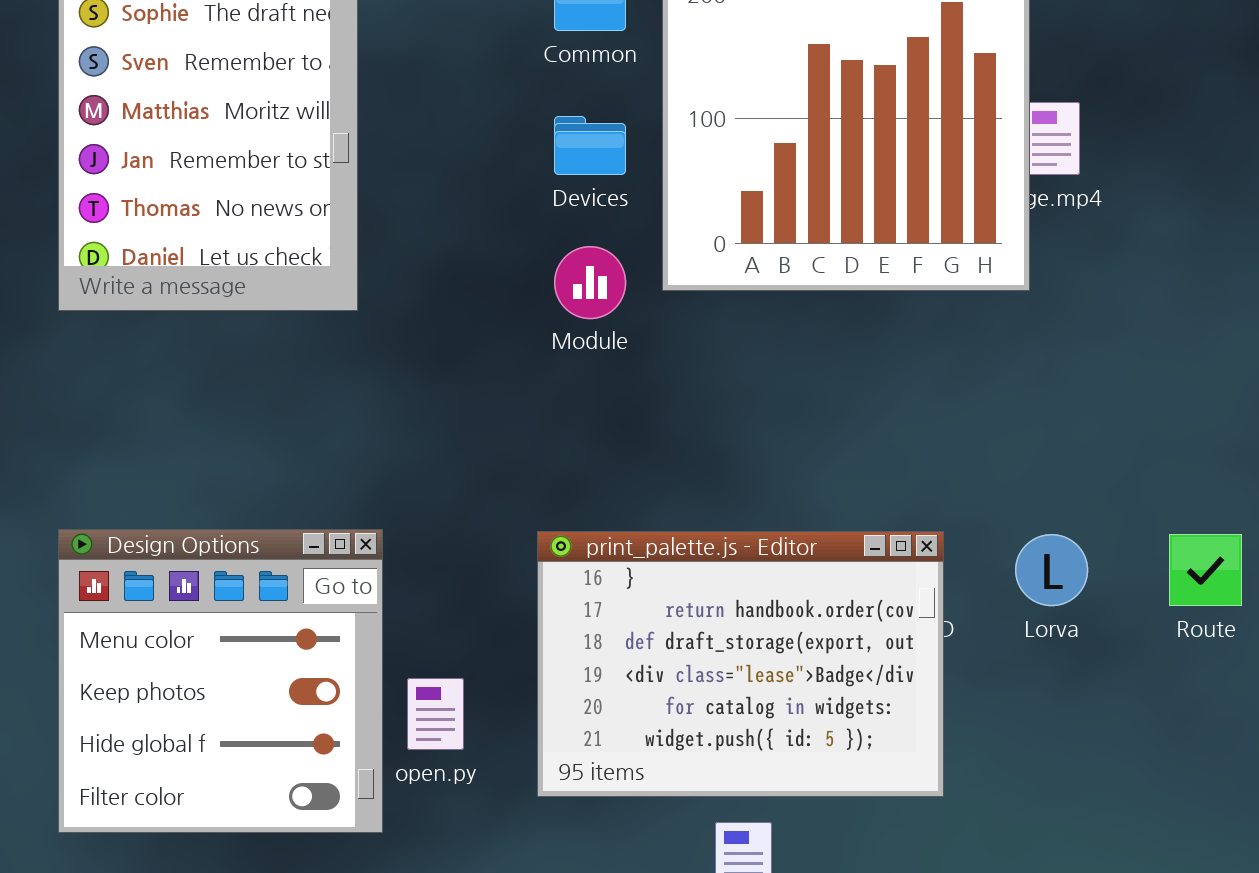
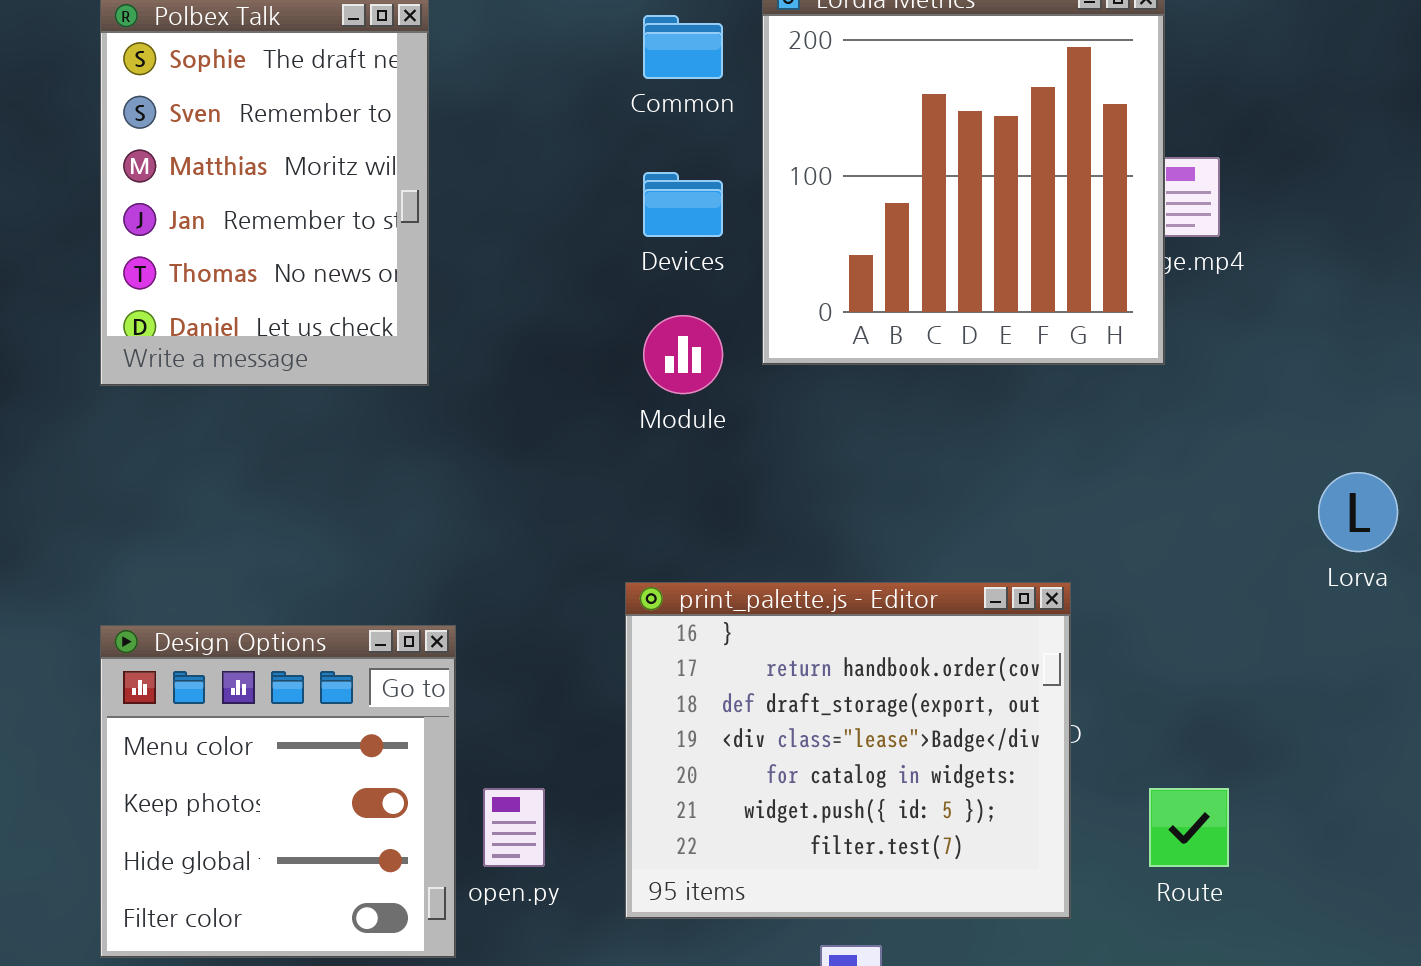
print_palette.js - Editor: [537,531,944,797] -> [625,582,1071,919], resized
Lorva: [1015,534,1088,606] -> [1318,472,1398,552], moved
Route: [1169,534,1242,606] -> [1149,788,1229,867], moved

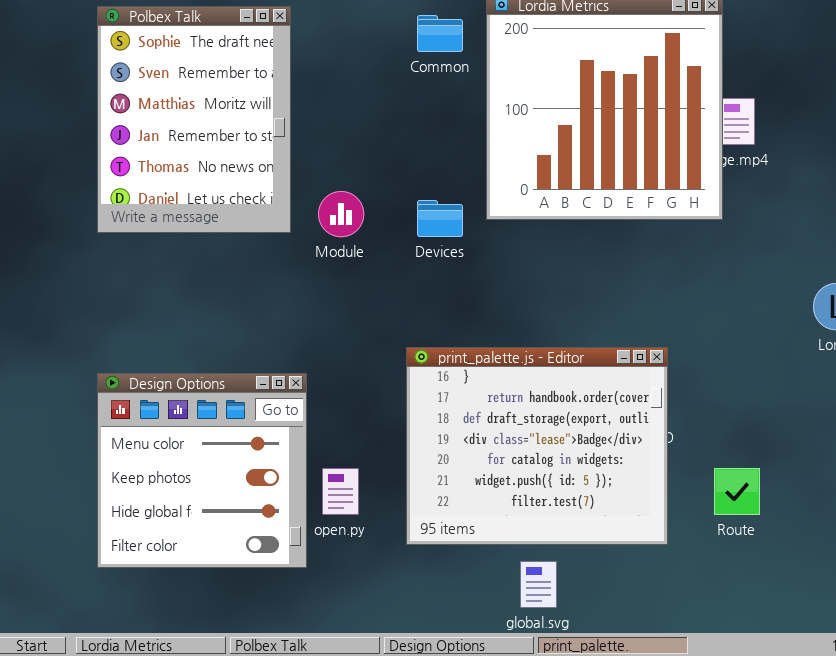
Devices: [643,172,723,237] -> [417,200,463,237], moved
Module: [643,315,723,394] -> [318,191,364,237], moved

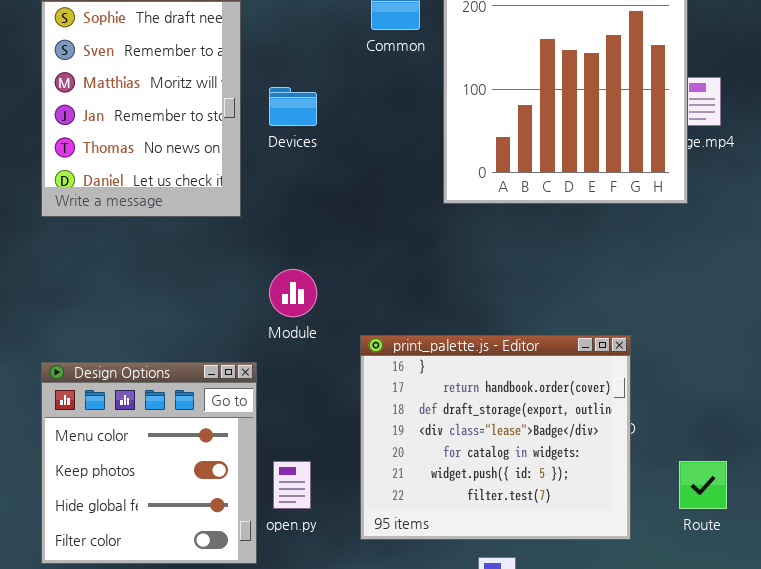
Module: [318,191,364,237] -> [269,269,317,317], moved
Devices: [417,200,463,237] -> [269,87,317,126], moved

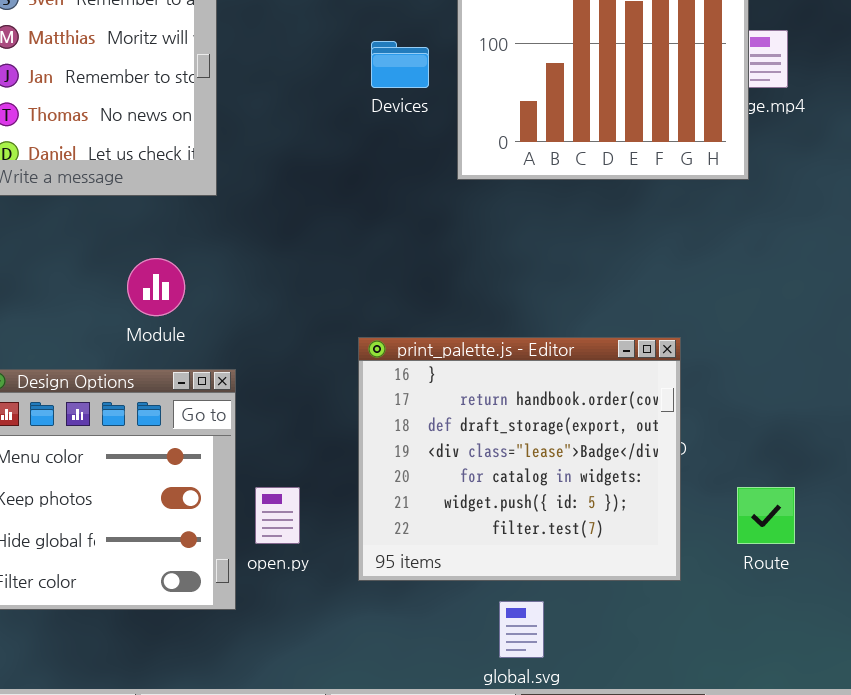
Devices: [269,87,317,126] -> [371,41,429,88], moved
Module: [269,269,317,317] -> [127,258,185,316], moved

